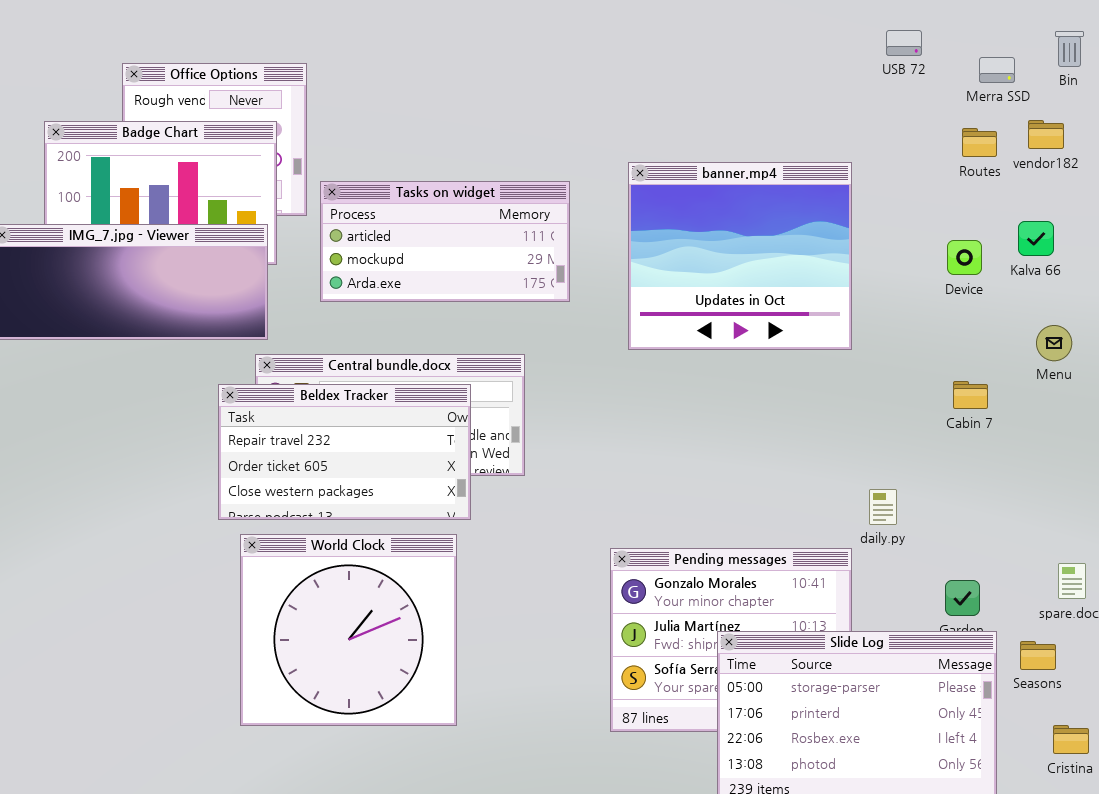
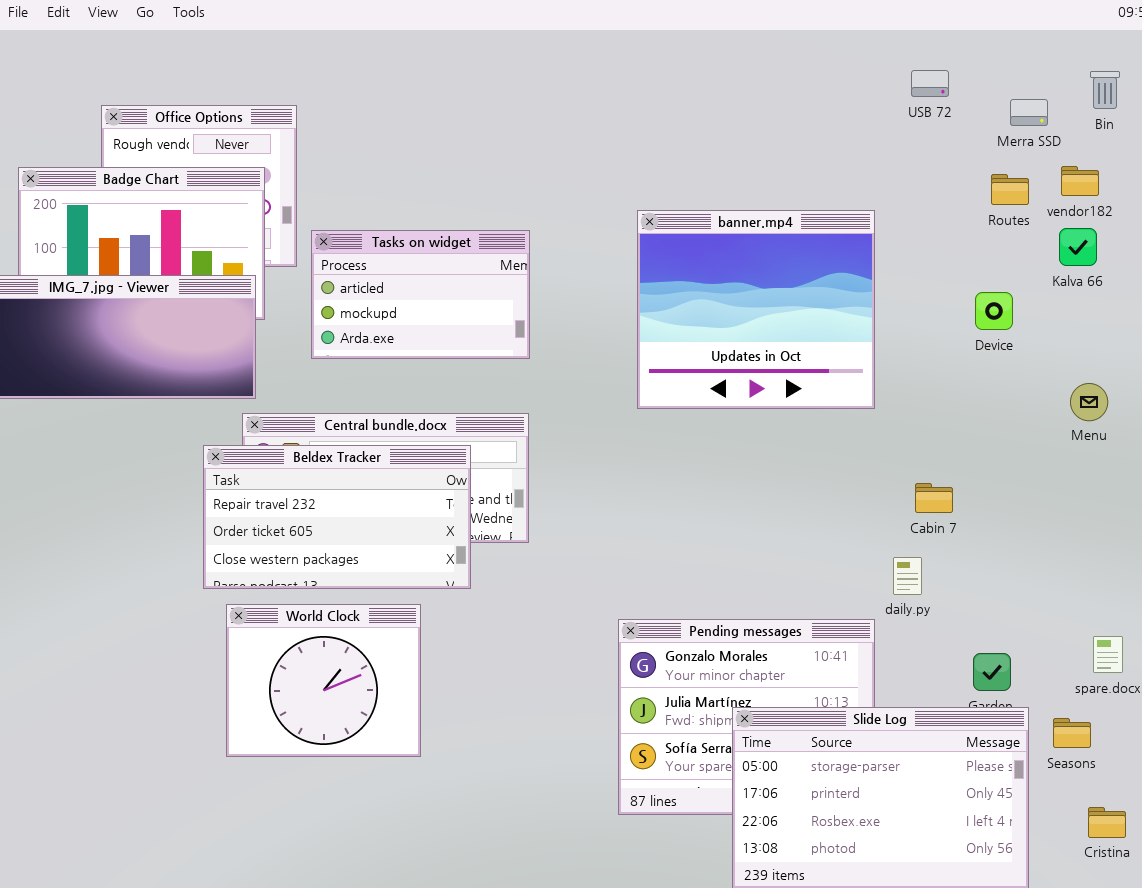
Tasks on widget: [320,181,570,302] -> [311,230,530,359], resized
Kalva 66: [1018,221,1054,256] -> [1059,228,1097,266], moved
Cabin 7: [953,381,988,409] -> [915,483,953,513], moved
World Clock: [240,534,457,726] -> [226,604,421,757], resized

